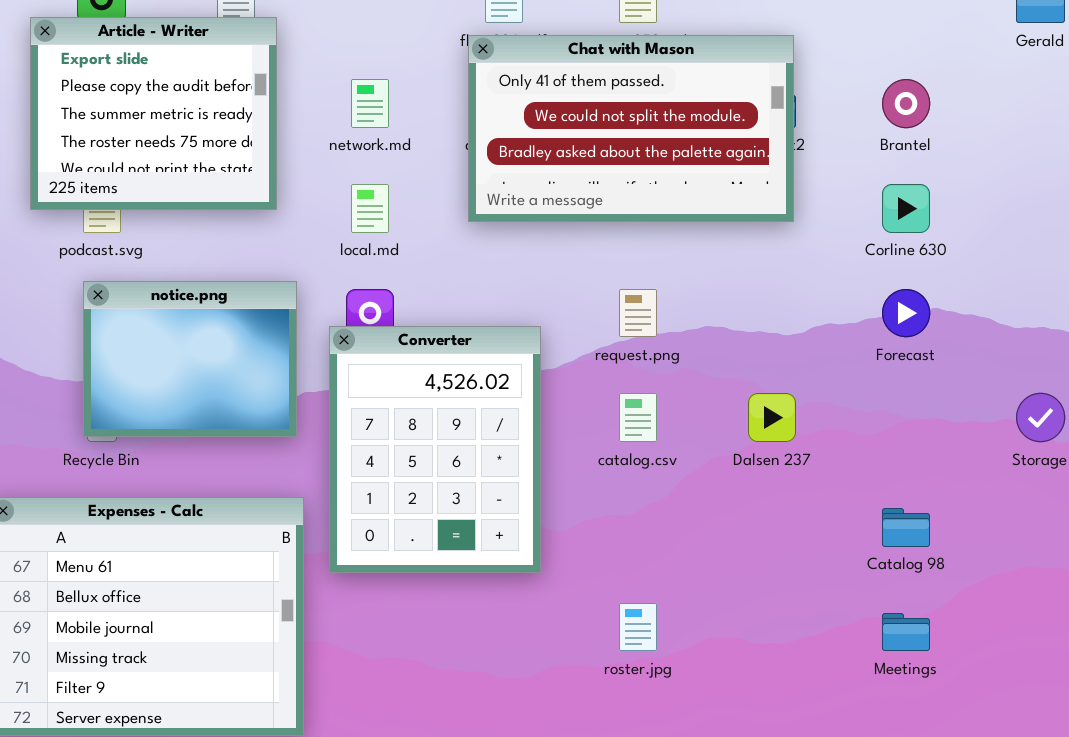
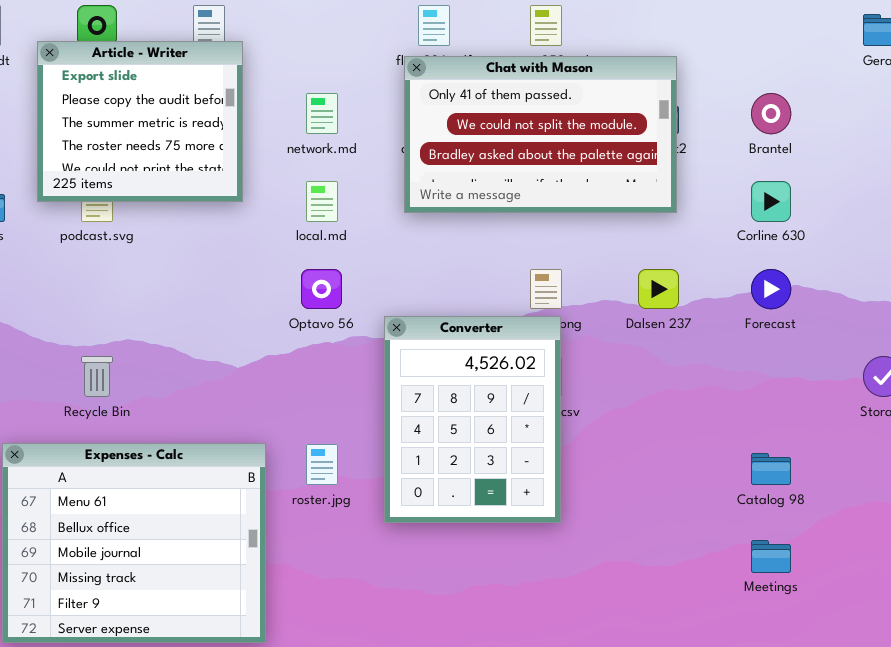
notice.png: [83,281,297,437] -> none, closed
Converter: [329,326,541,573] -> [384,316,561,523], moved
Dalsen 237: [748,393,796,442] -> [638,269,679,309], moved
roster.jpg: [619,603,657,651] -> [306,444,338,485], moved

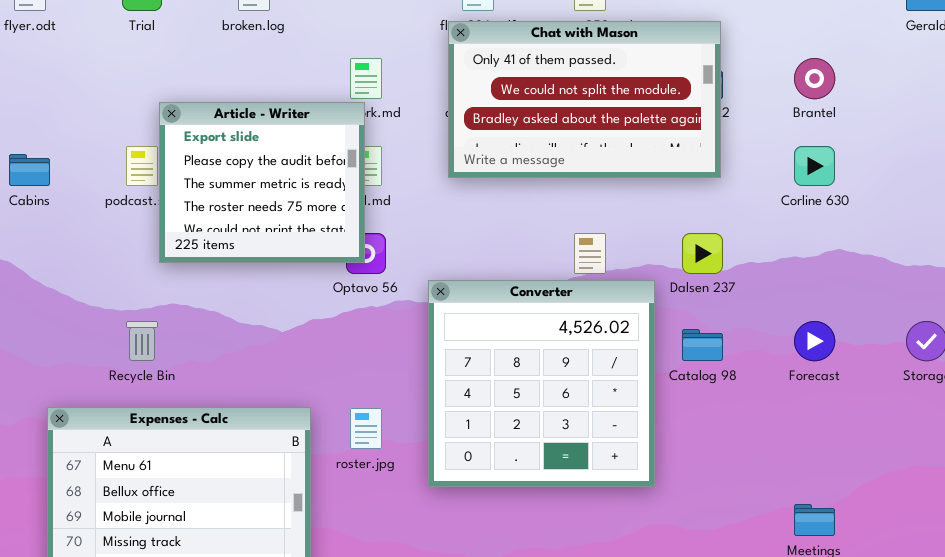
Article - Writer: [37,41,243,202] -> [159,102,365,263], moved
Forecast: [751,269,791,309] -> [794,321,835,361], moved
Converter: [384,316,561,523] -> [428,280,655,487], resized
Catalog 98: [751,453,791,485] -> [682,329,723,361], moved

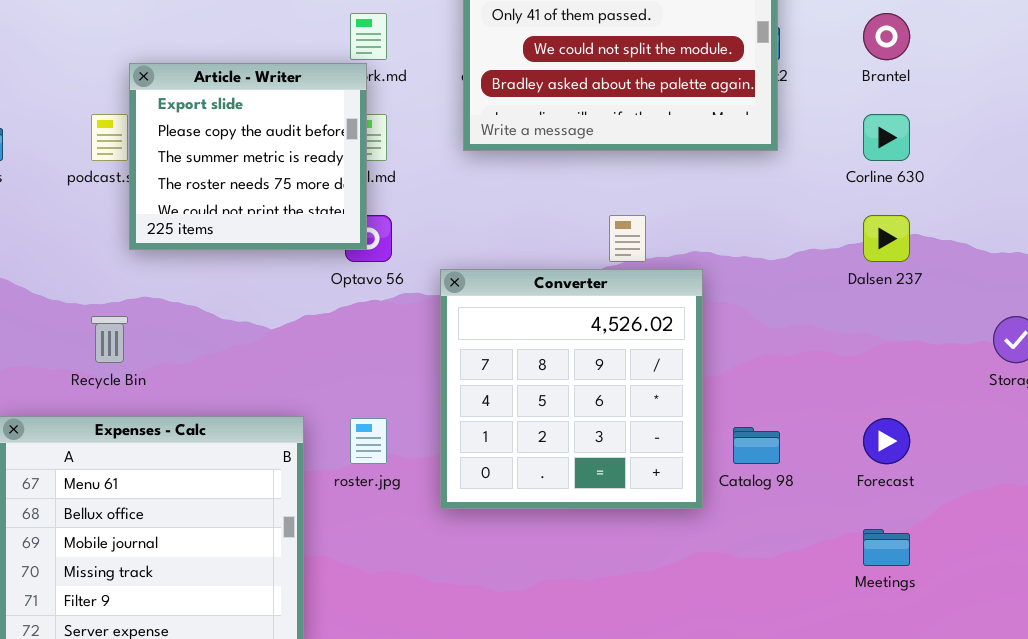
Dalsen 237: [682,233,723,274] -> [863,215,910,262], moved
Forecast: [794,321,835,361] -> [863,418,910,464], moved
Catalog 98: [682,329,723,361] -> [733,427,780,464], moved

